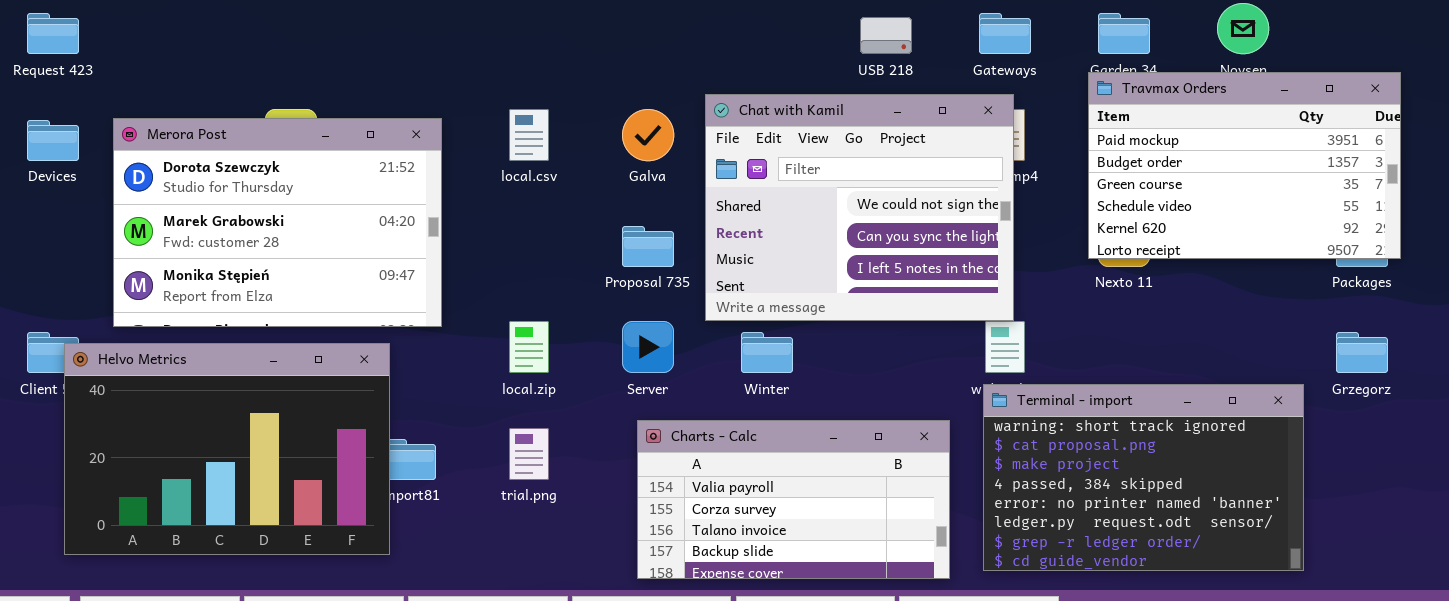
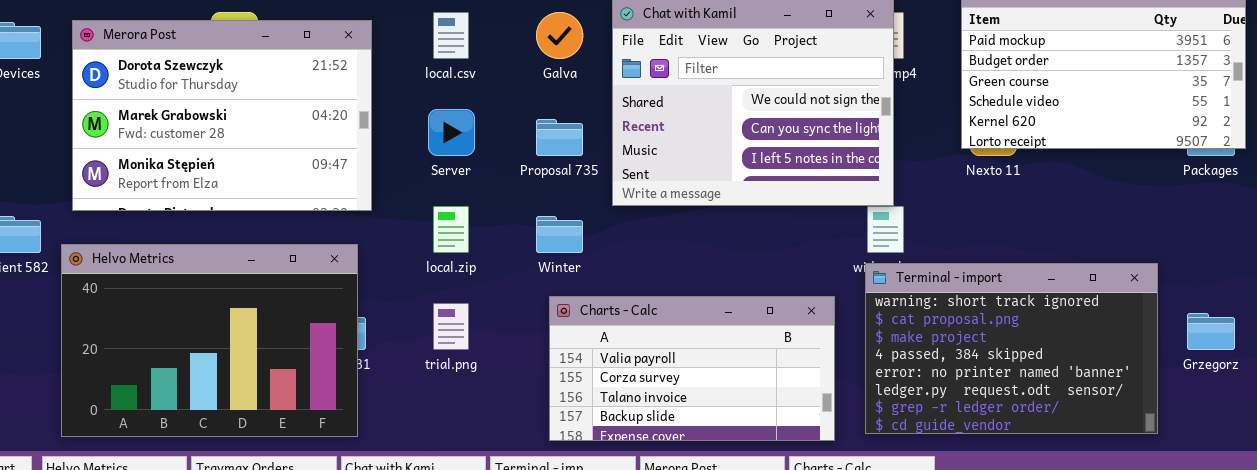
Server: [622,321,674,373] -> [428,109,475,156], moved
Winter: [741,332,793,373] -> [536,216,583,253], moved
Grzegorz: [1336,332,1388,373] -> [1187,313,1235,350], moved
Helvo Metrics: [64,343,390,555] -> [61,244,358,437], moved

